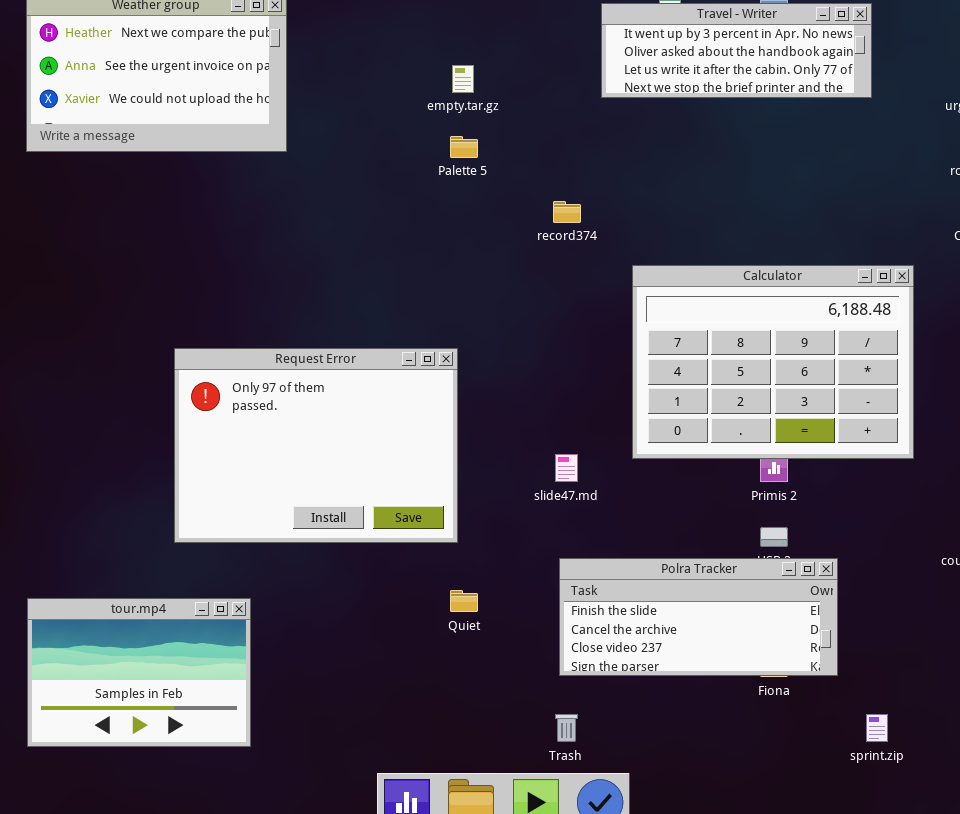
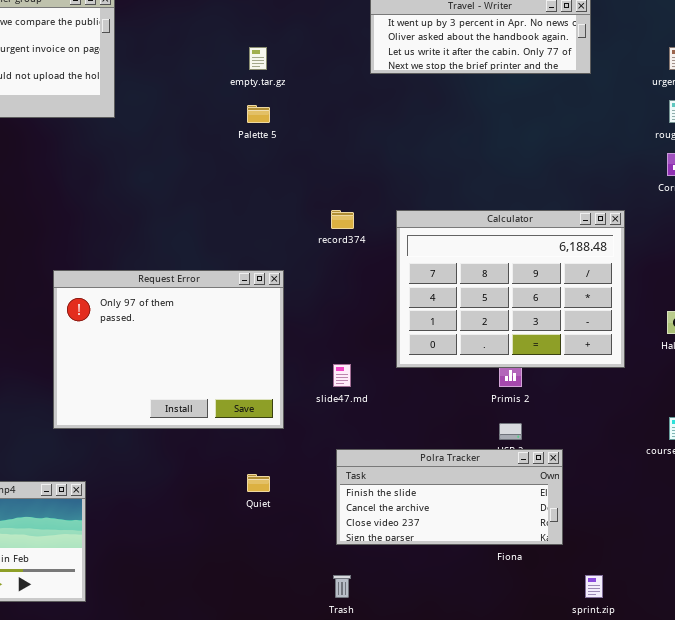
record374: [553,201,581,223] -> [331,210,354,229], moved
Request Error: [174,348,458,543] -> [53,270,284,429], moved

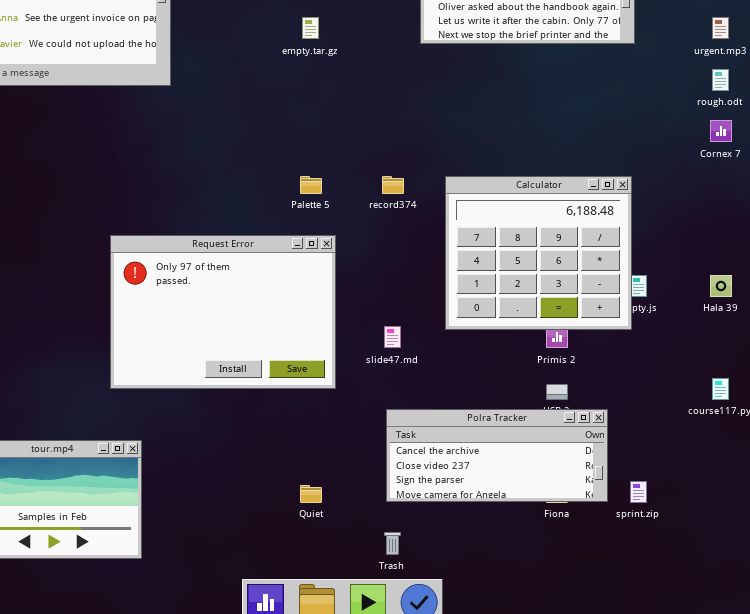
Palette 5: [247,105,270,123] -> [300,176,322,194], moved
Calculator: [396,210,625,368] -> [445,176,632,330], resized
Polra Tracker: [336,449,563,545] -> [386,409,608,502], scrolled down 1 row
Quiet: [247,474,270,492] -> [300,485,322,503], moved
sprint.zip: [585,575,603,598] -> [630,481,647,503], moved

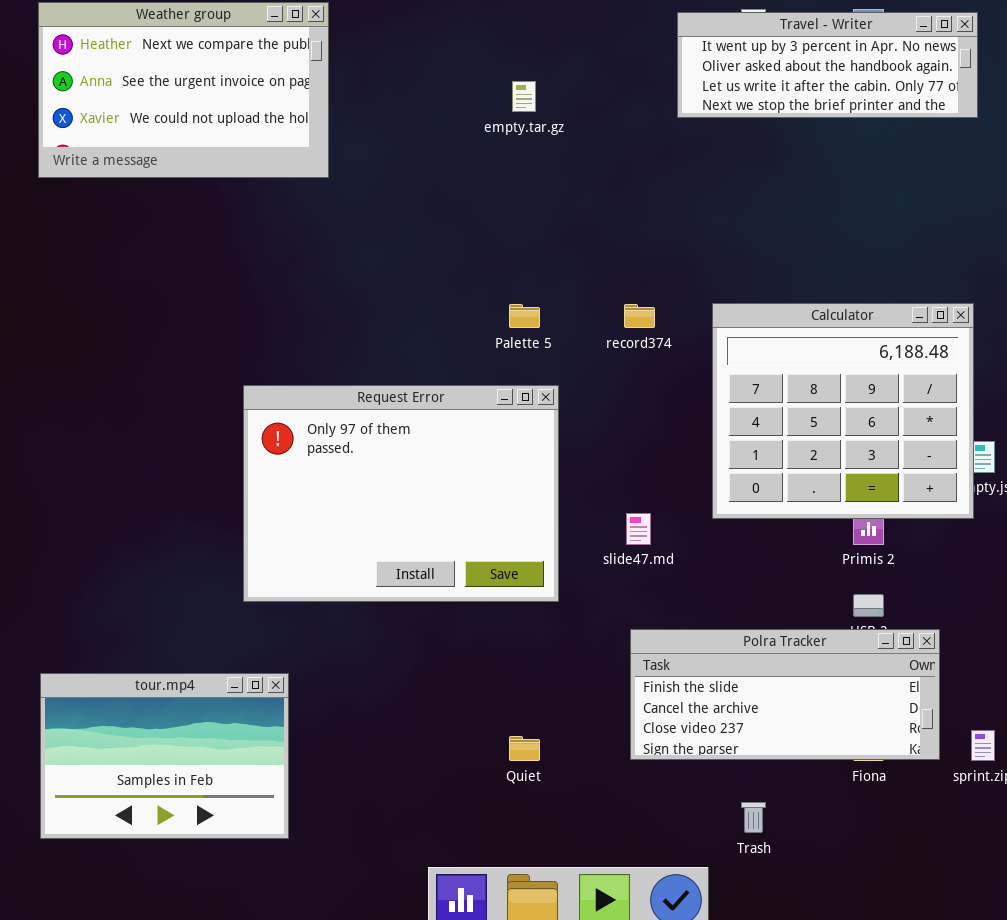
Polra Tracker: [386,409,608,502] -> [630,629,940,760], scrolled up 1 row
Trash: [384,532,401,555] -> [741,802,766,833], moved

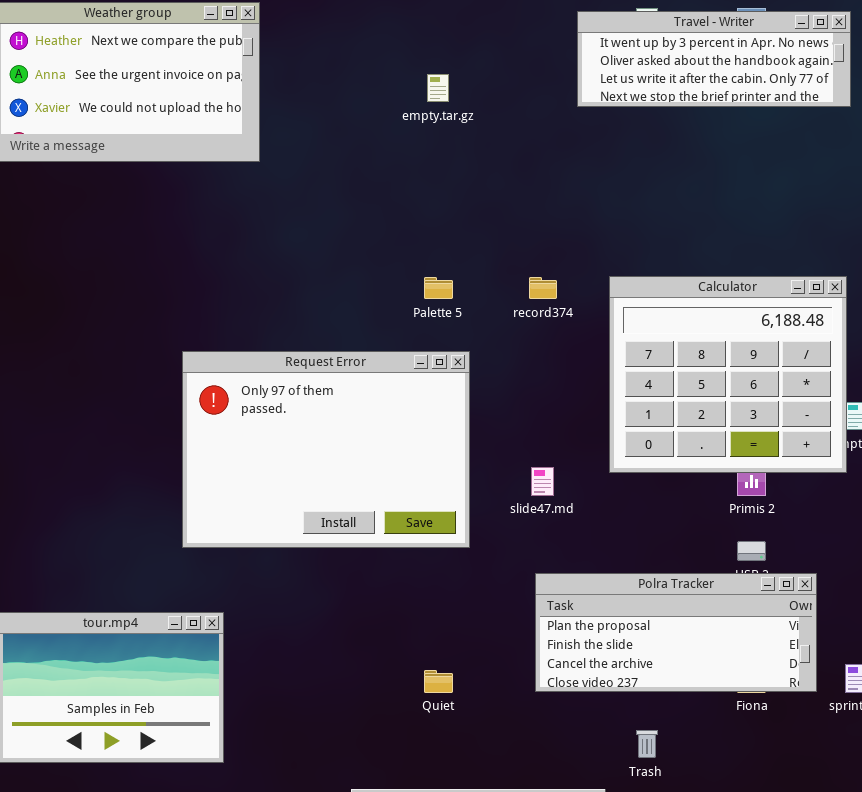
Polra Tracker: [630,629,940,760] -> [535,573,817,692], scrolled up 1 row

